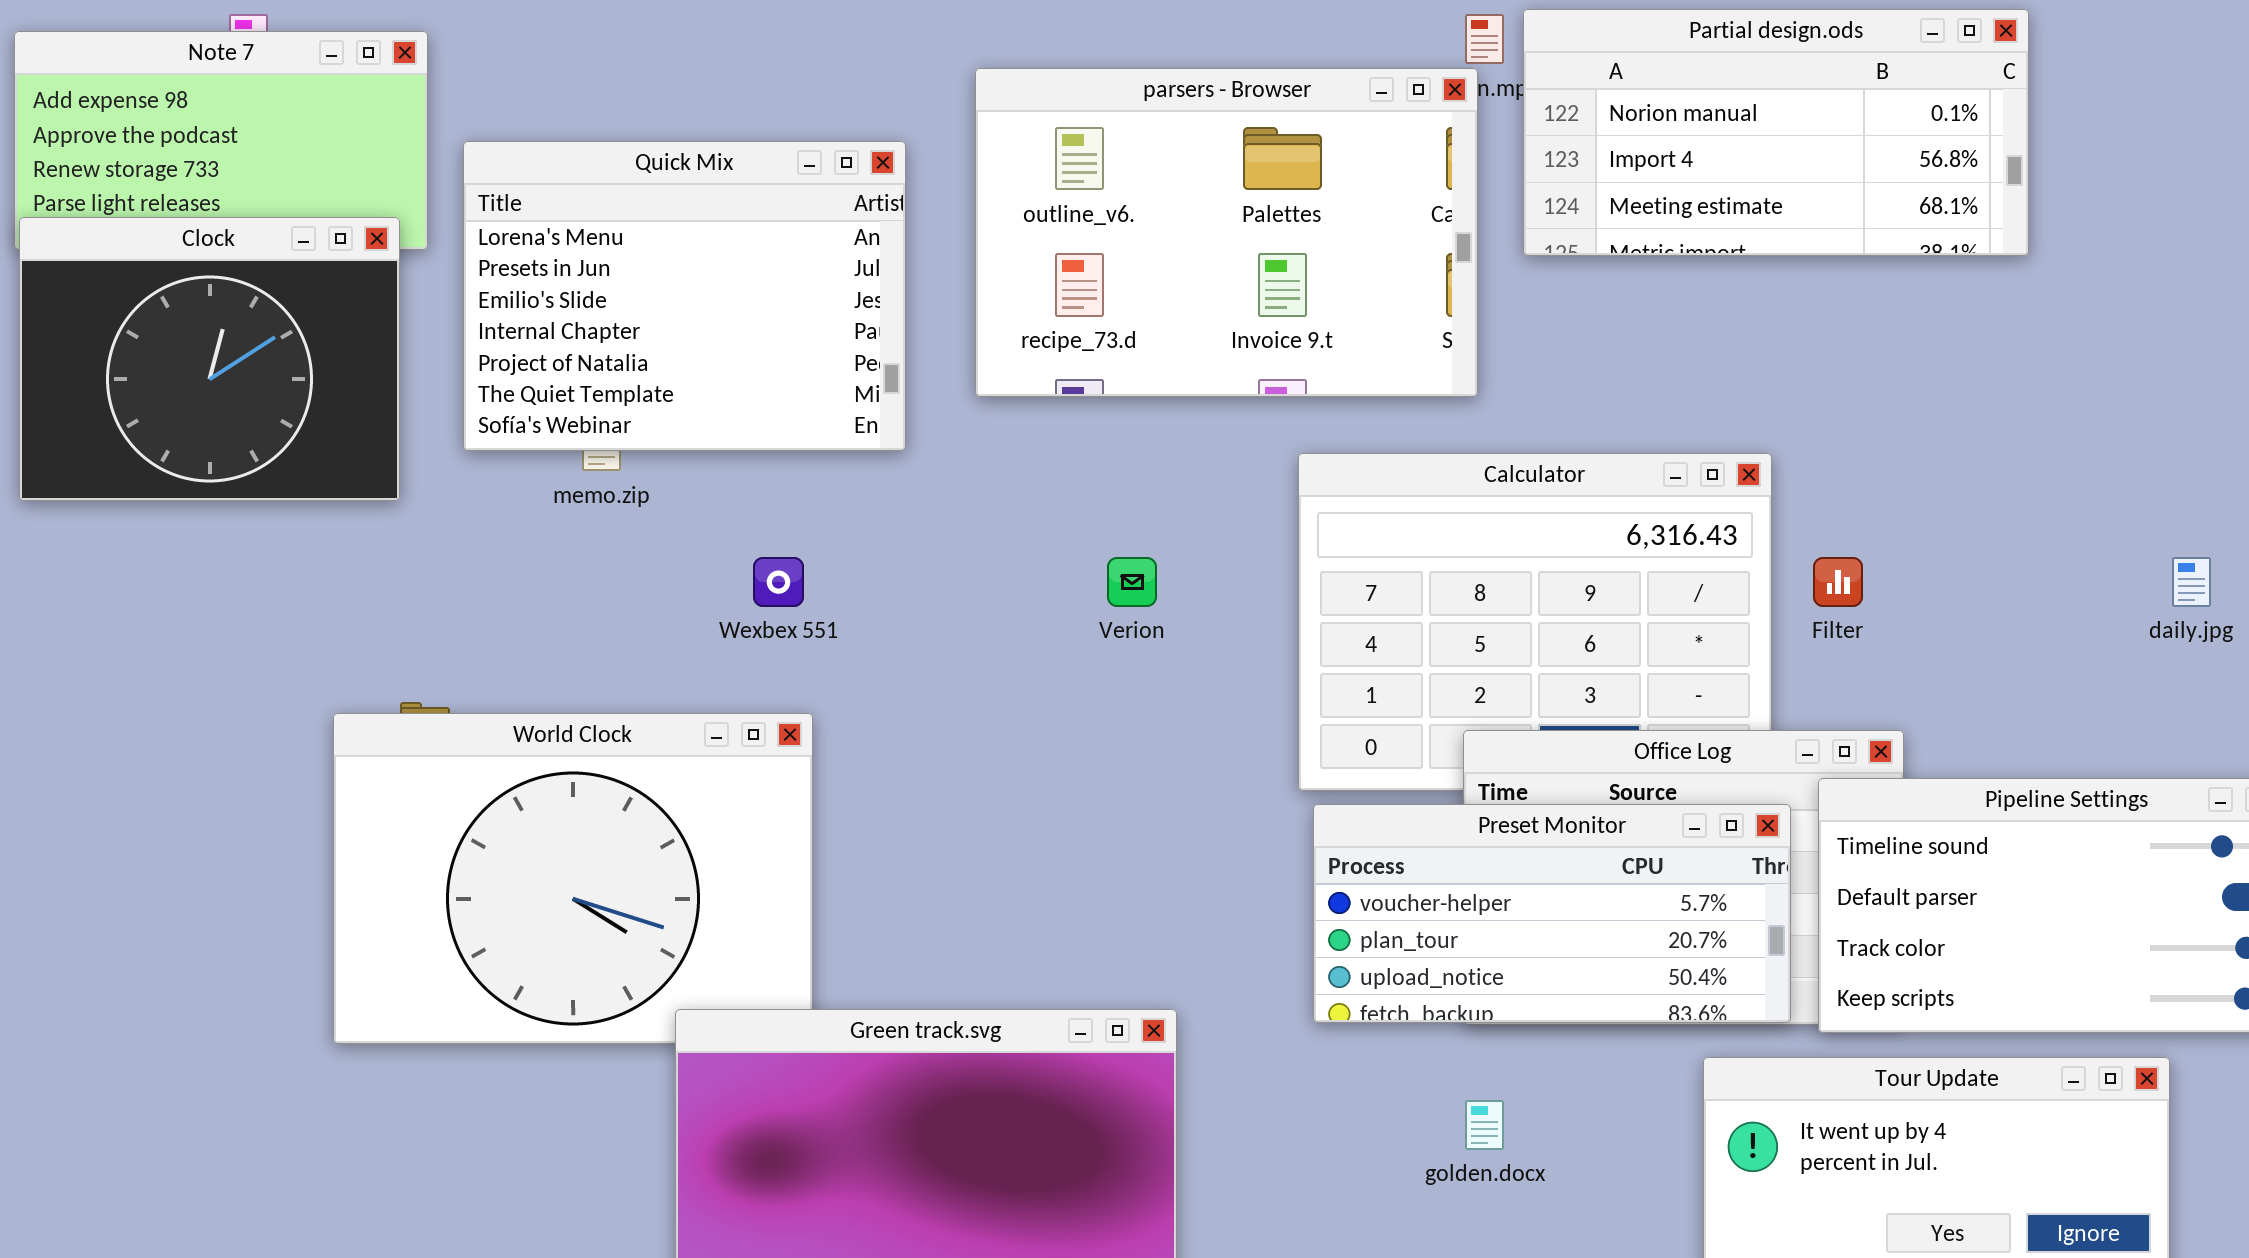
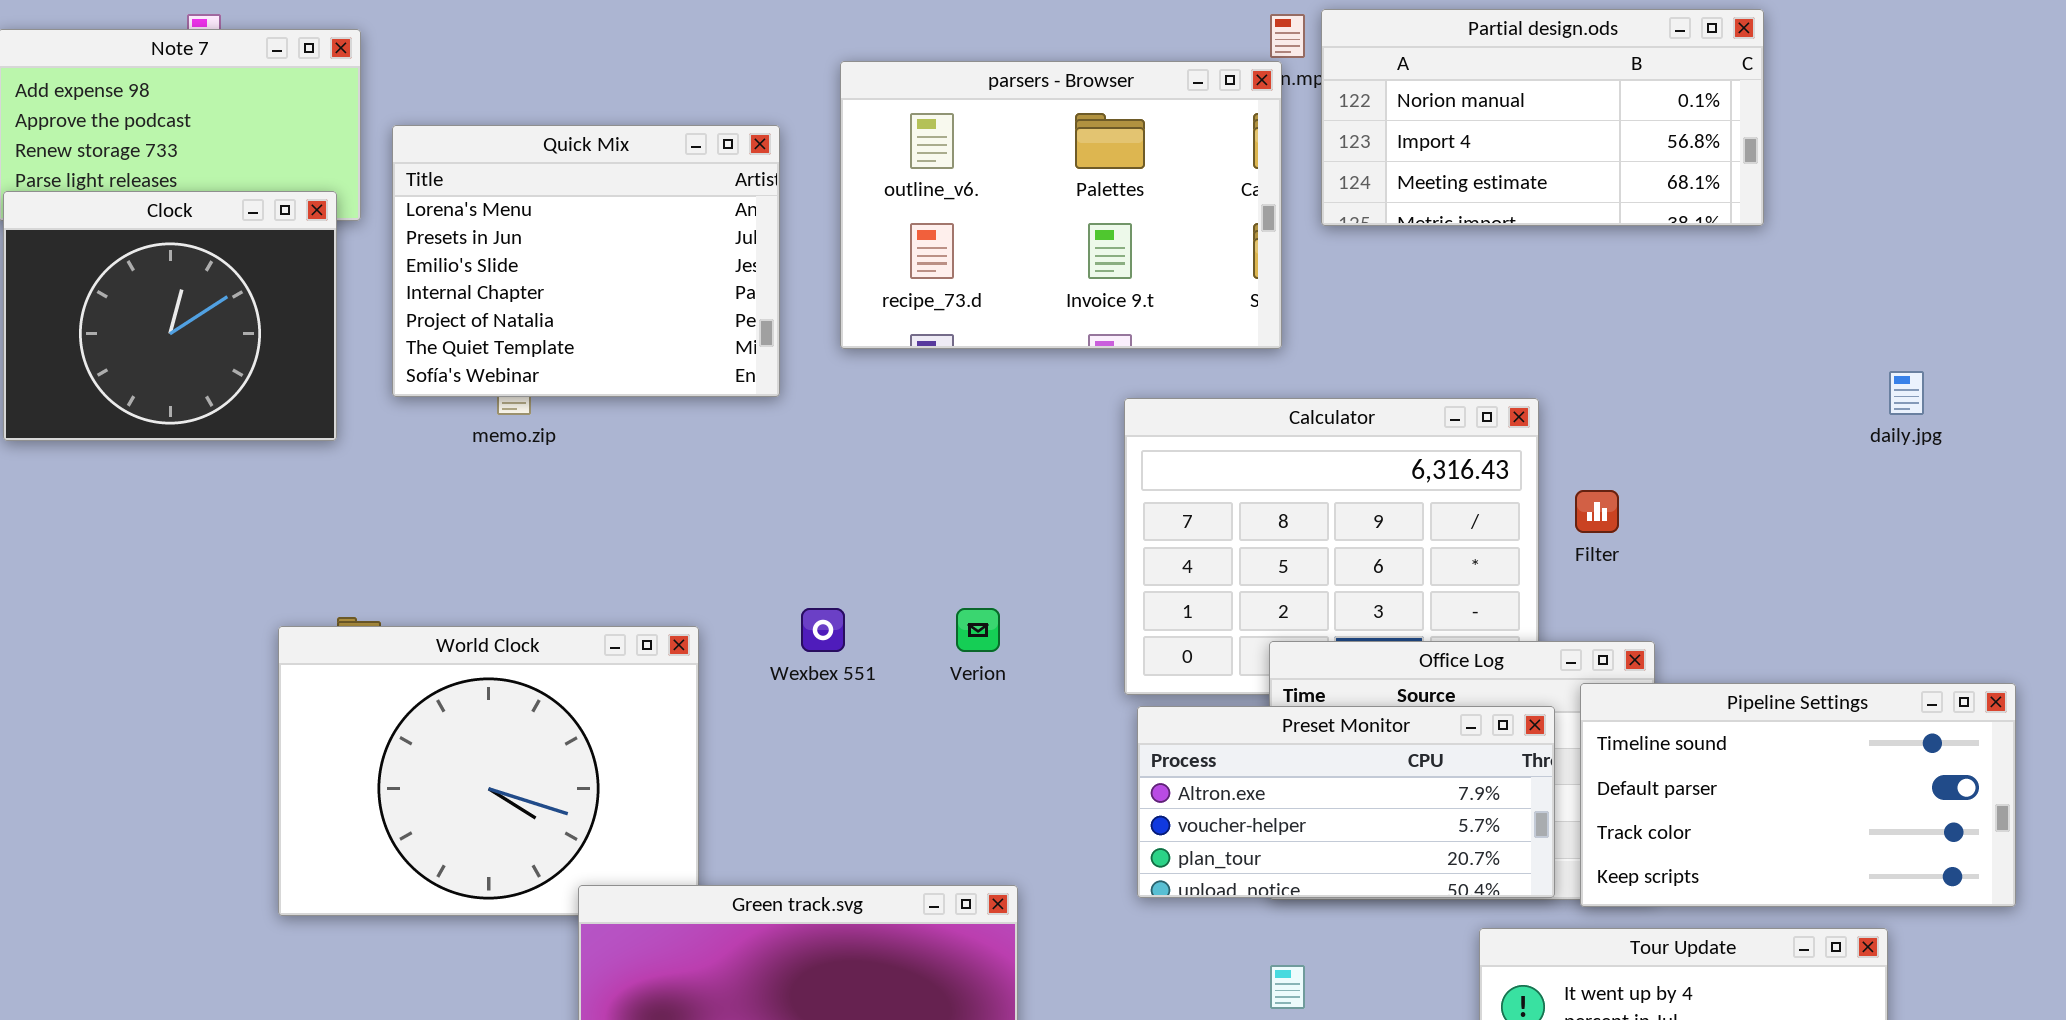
Wexbex 551: [753,557,804,607] -> [801,608,845,652], moved
Verion: [1107,557,1157,607] -> [956,608,1000,652], moved
daily.jpg: [2172,557,2211,607] -> [1889,371,1924,415], moved
Preset Monitor: [1313,804,1791,1023] -> [1137,706,1555,898], scrolled up 1 row

